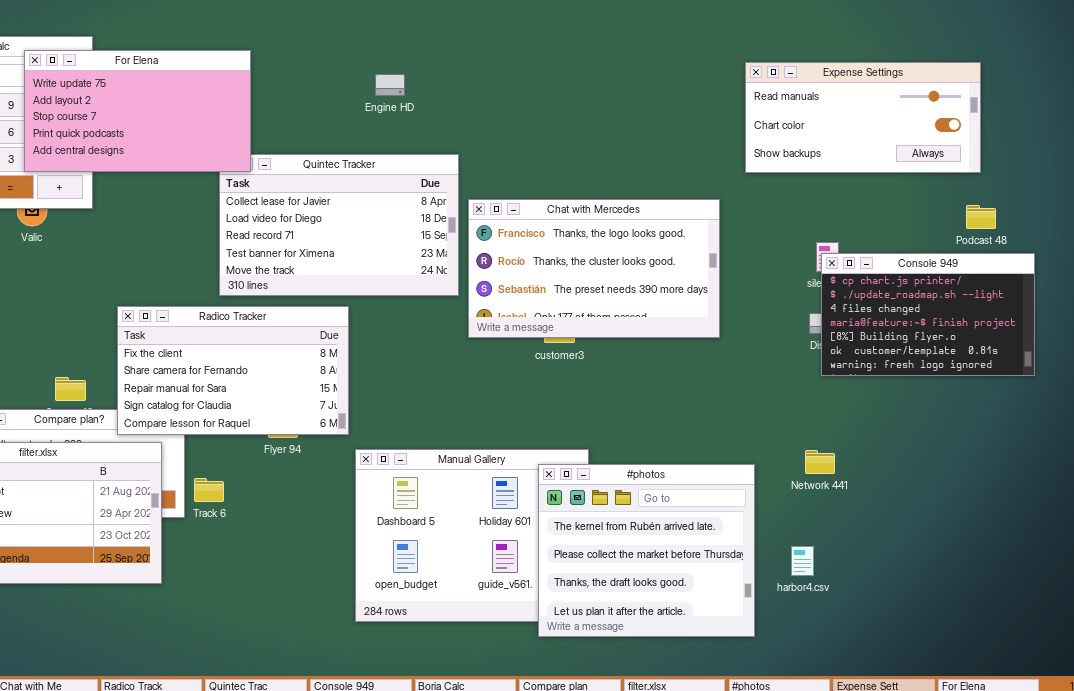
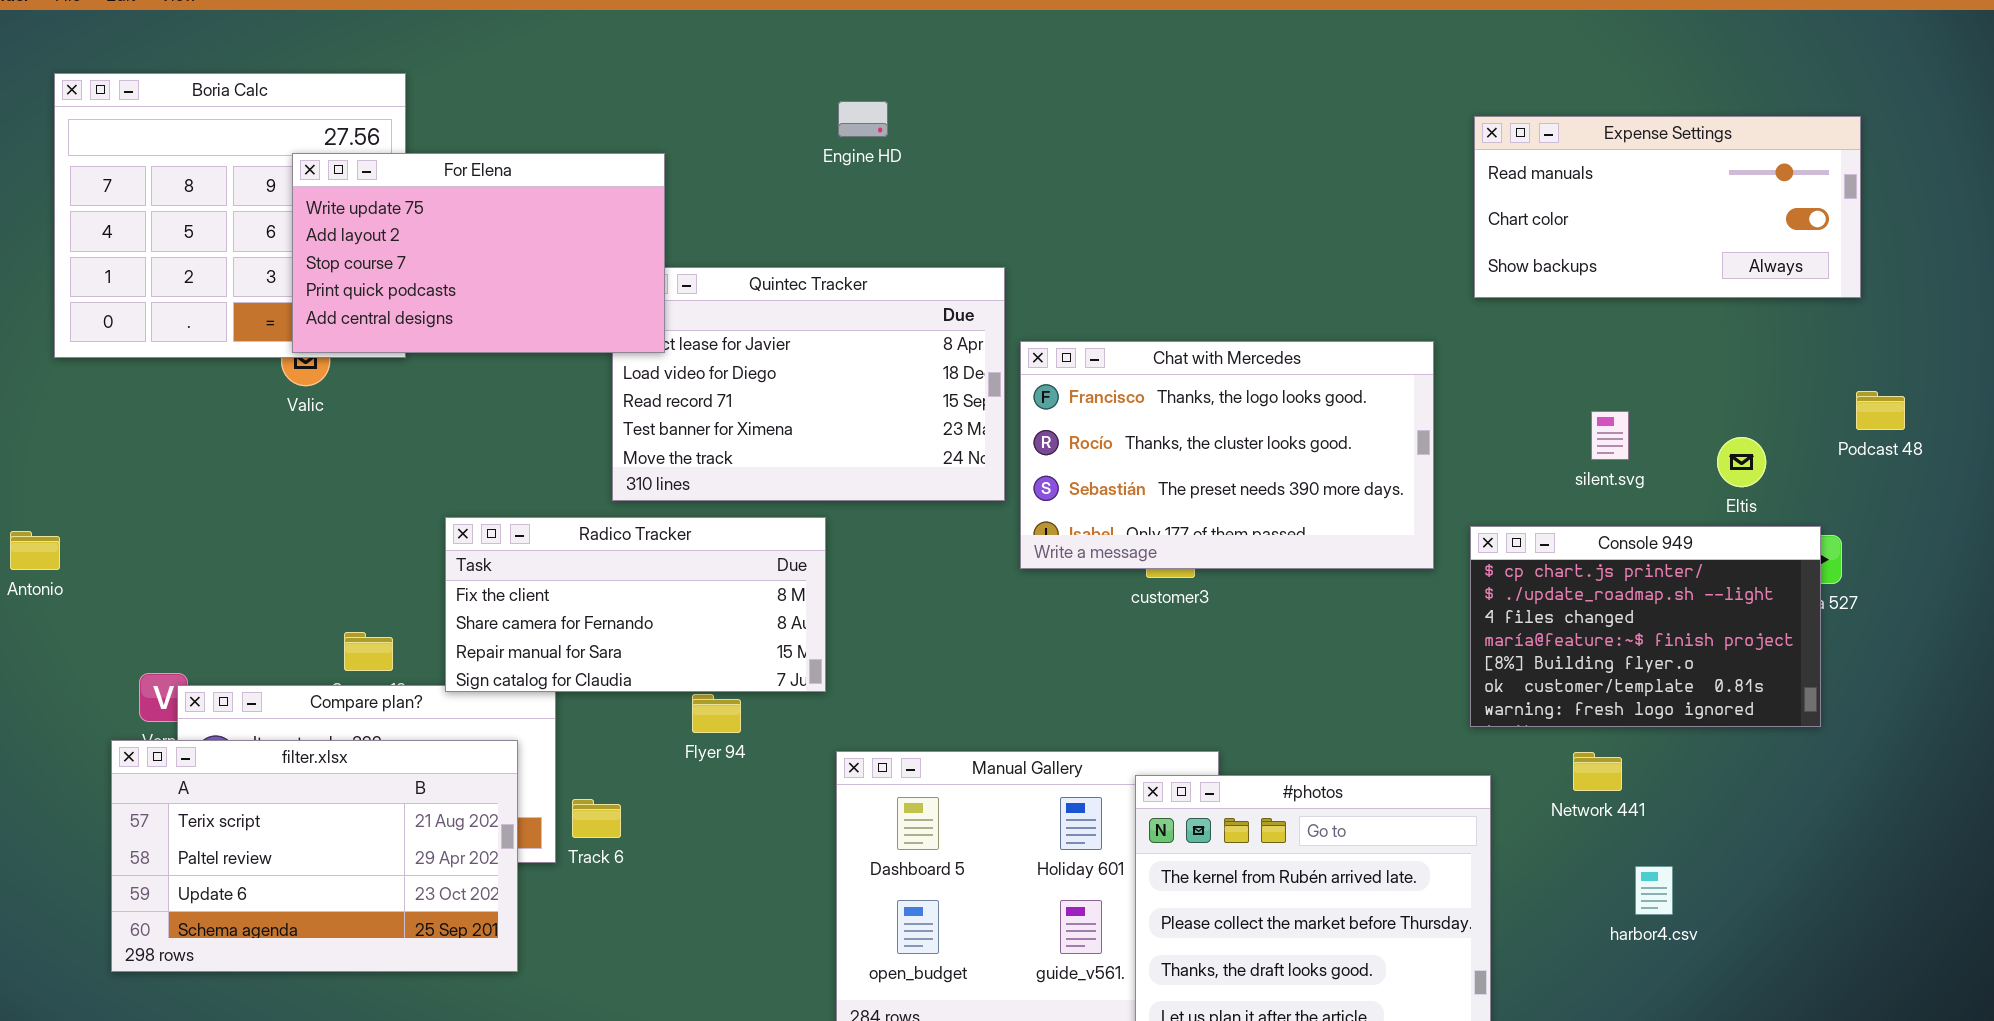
For Elena: [24,50,251,172] -> [292,153,665,353], moved
Engine HD: [375,74,405,96] -> [838,101,888,137], moved
Podcast 48: [966,205,996,229] -> [1856,391,1905,430], moved
Console 949: [821,253,1035,376] -> [1470,526,1821,727], moved
Radico Tracker: [117,306,349,435] -> [445,517,826,692], resized
harbor4.csv: [791,546,814,576] -> [1635,866,1673,915], moved

